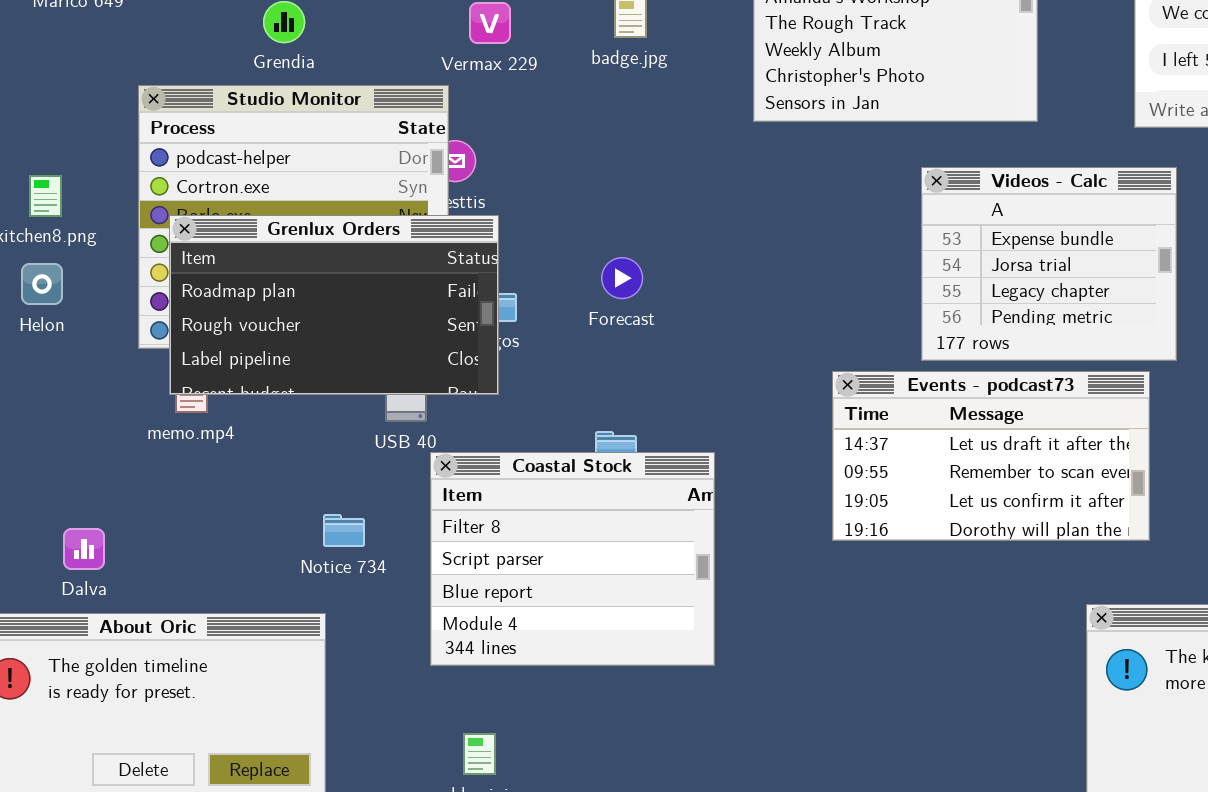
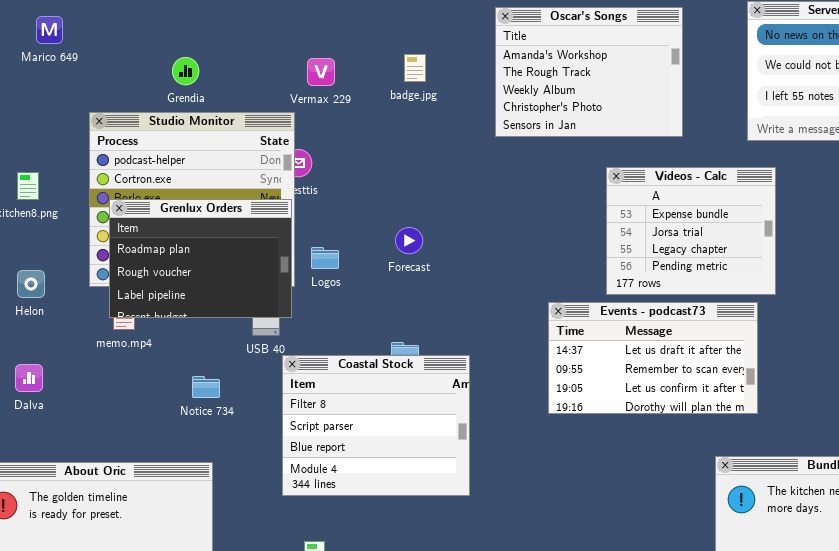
Grenlux Orders: [169,215,499,395] -> [109,199,292,318], resized
Helon: [21,263,63,305] -> [17,270,45,298], moved
Notice 734: [323,514,365,547] -> [192,376,220,398], moved
Dalva: [63,528,105,570] -> [15,364,43,392], moved

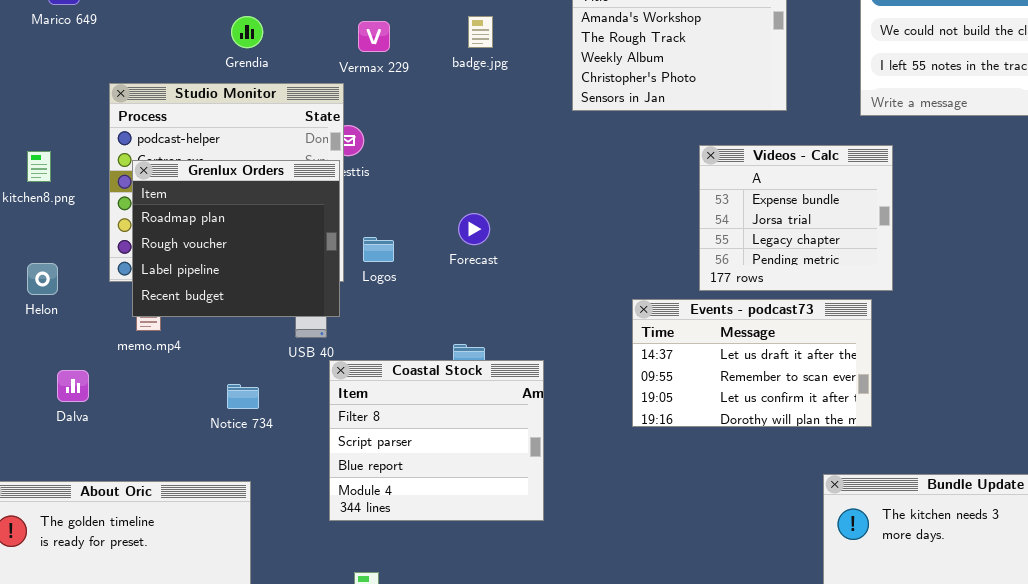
Grendia: [172,57,199,85] -> [231,16,263,48], moved
Grenlux Orders: [109,199,292,318] -> [132,160,340,317], resized
Dalva: [15,364,43,392] -> [57,370,89,402], moved

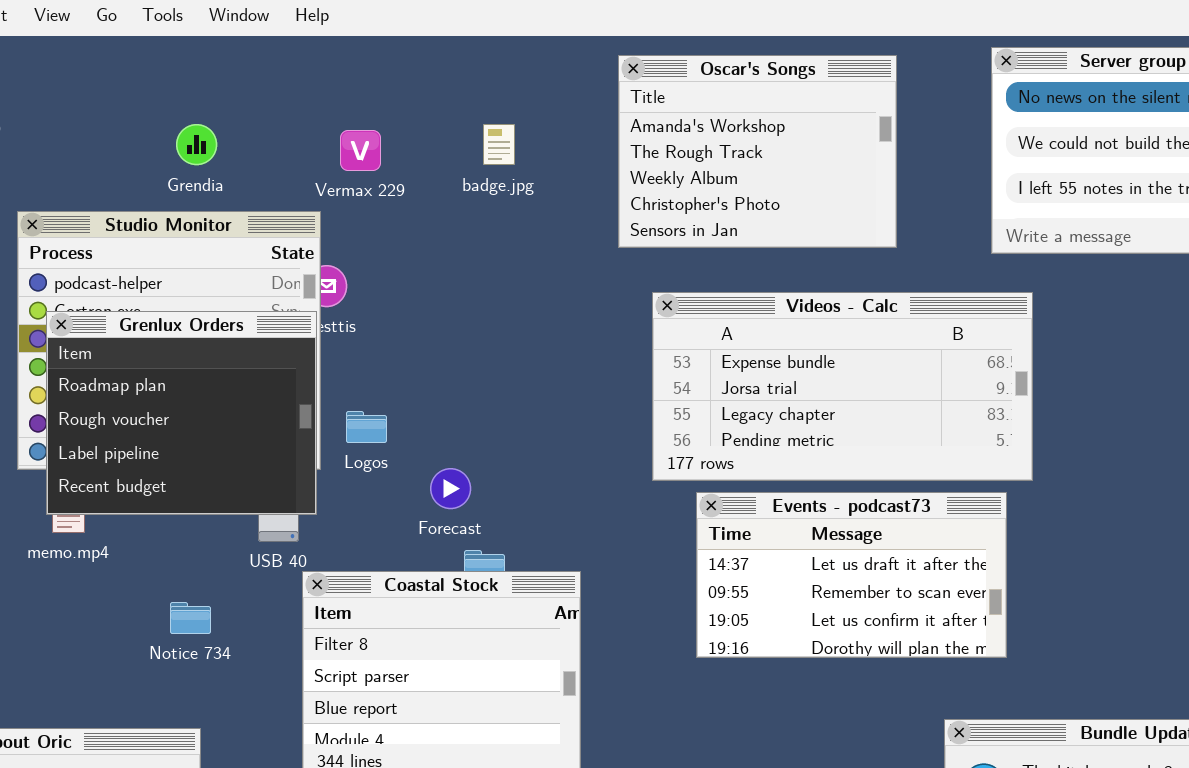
Videos - Calc: [699,145,893,291] -> [652,292,1033,481], resized
Forecast: [458,213,490,245] -> [430,468,471,509], moved

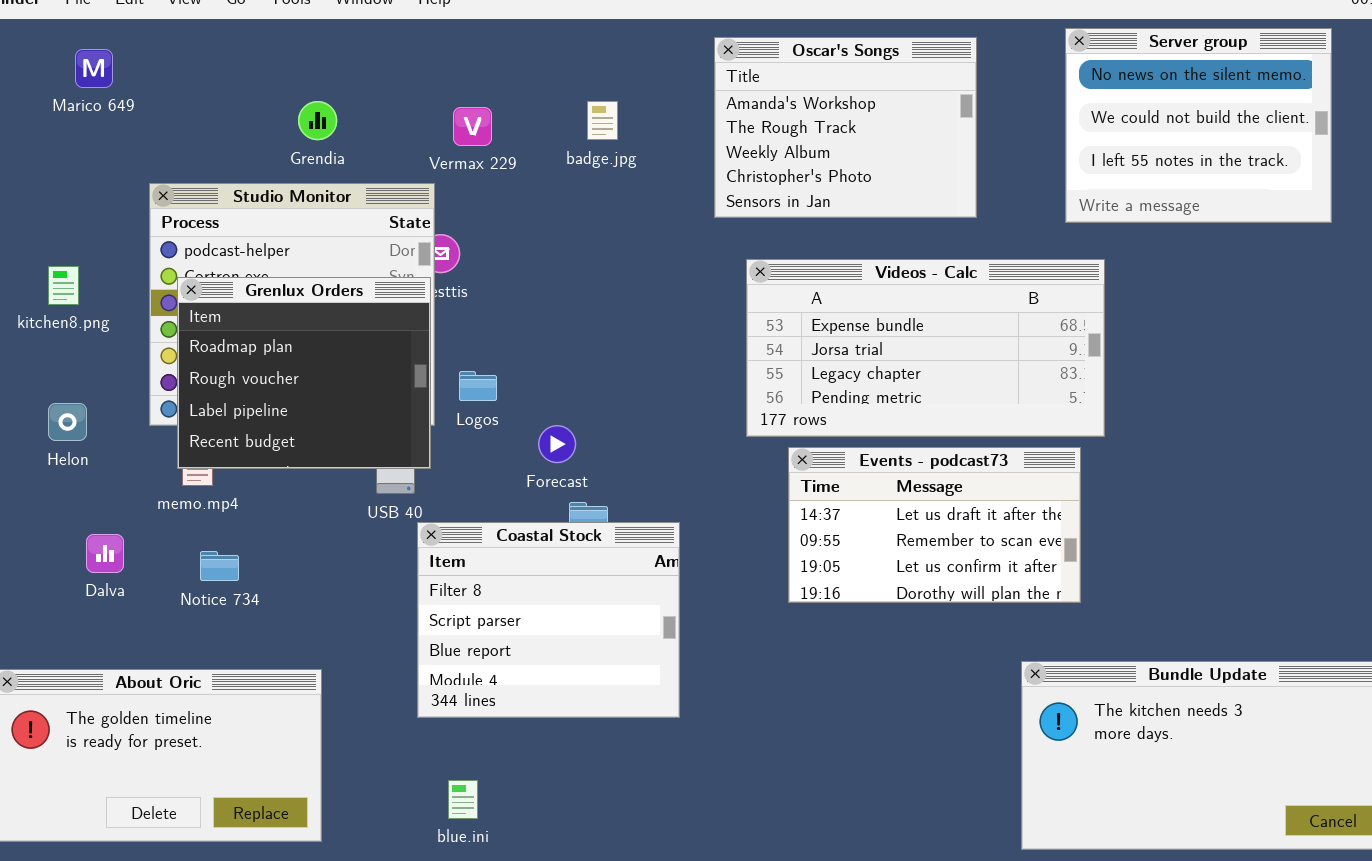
Notice 734: [170,602,211,634] -> [200,551,239,581], moved

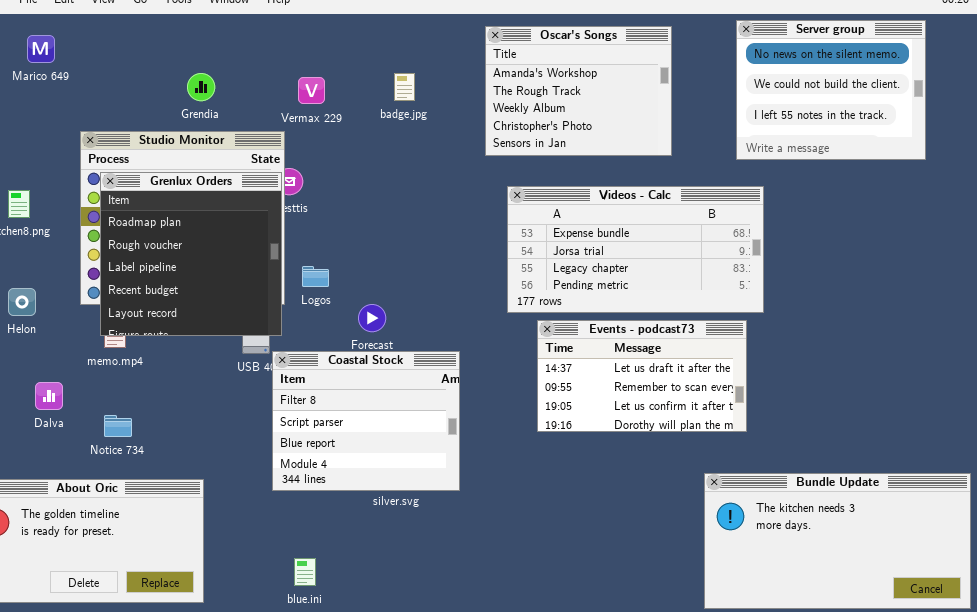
Grenlux Orders: [177,277,431,469] -> [100,172,282,336], resized
Coastal Stock: [417,522,680,718] -> [272,351,460,491], moved
Notice 734: [200,551,239,581] -> [104,415,132,437], moved

